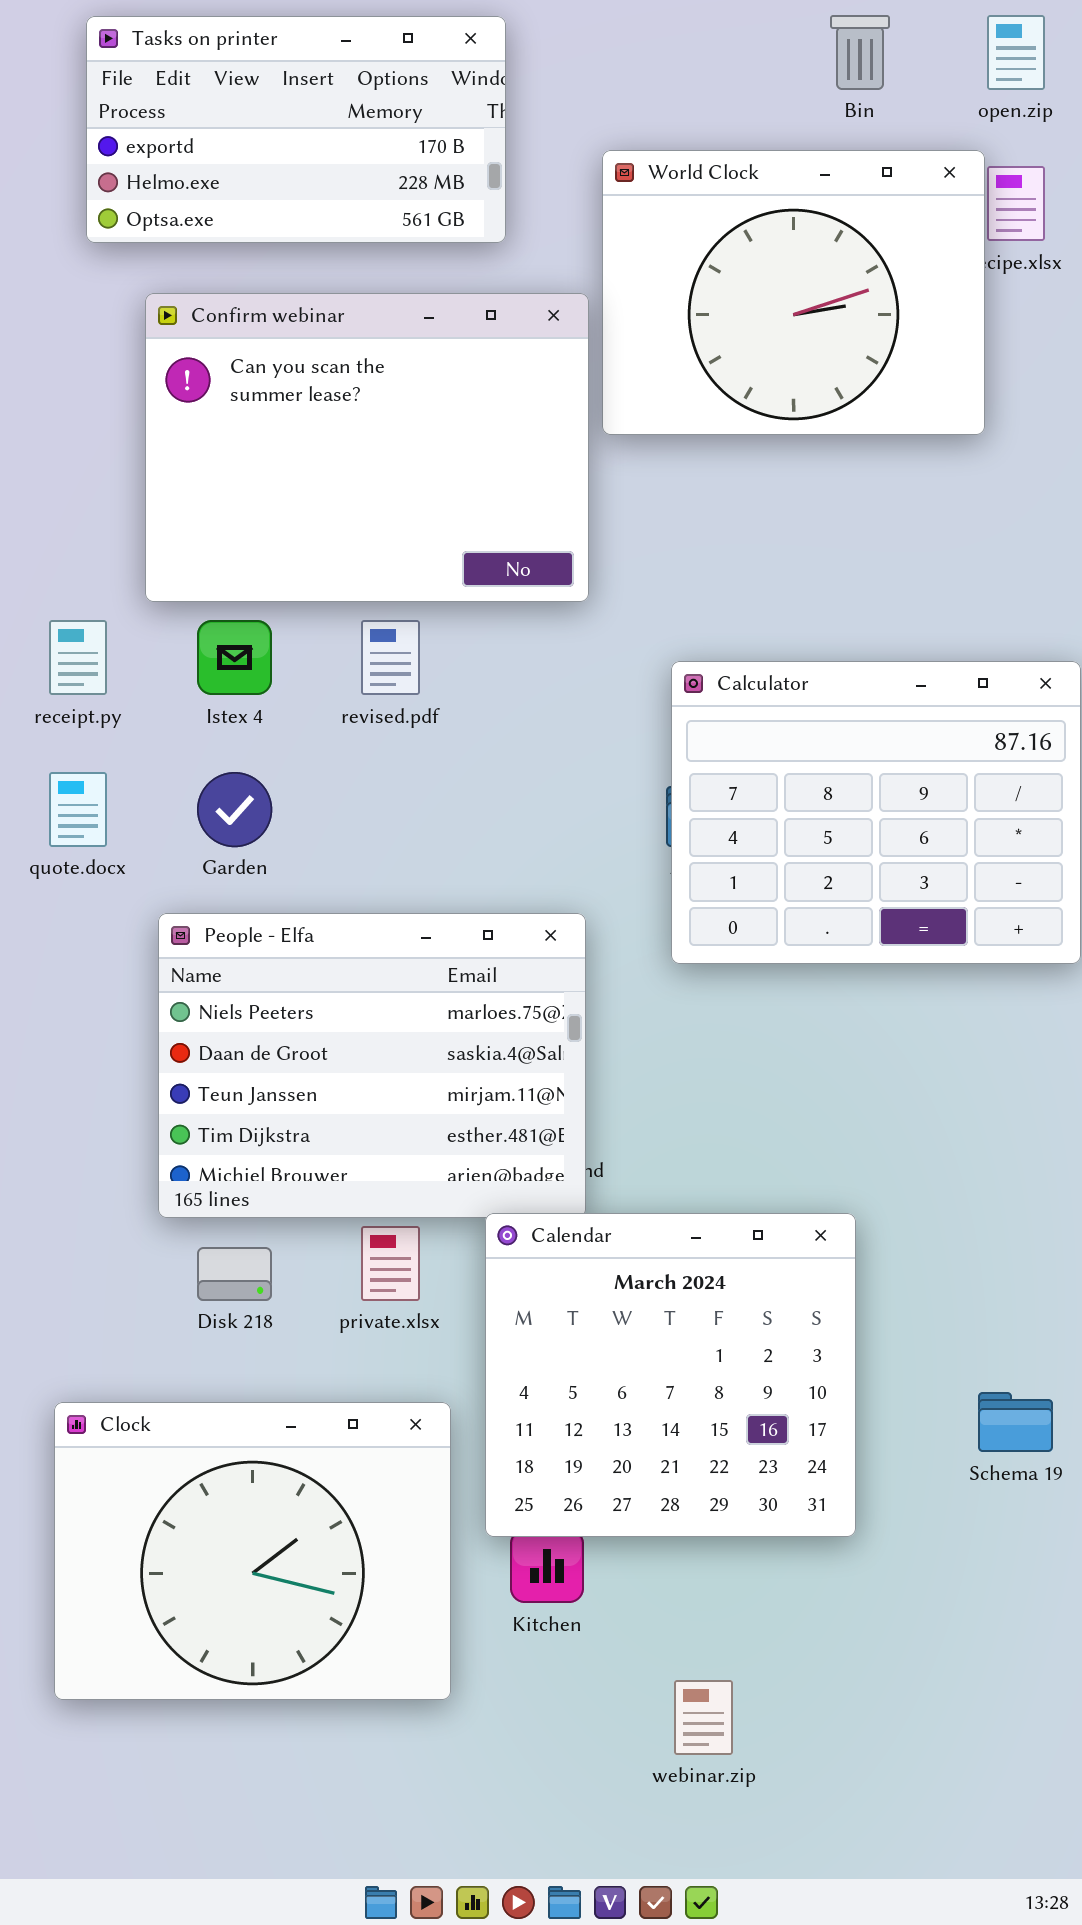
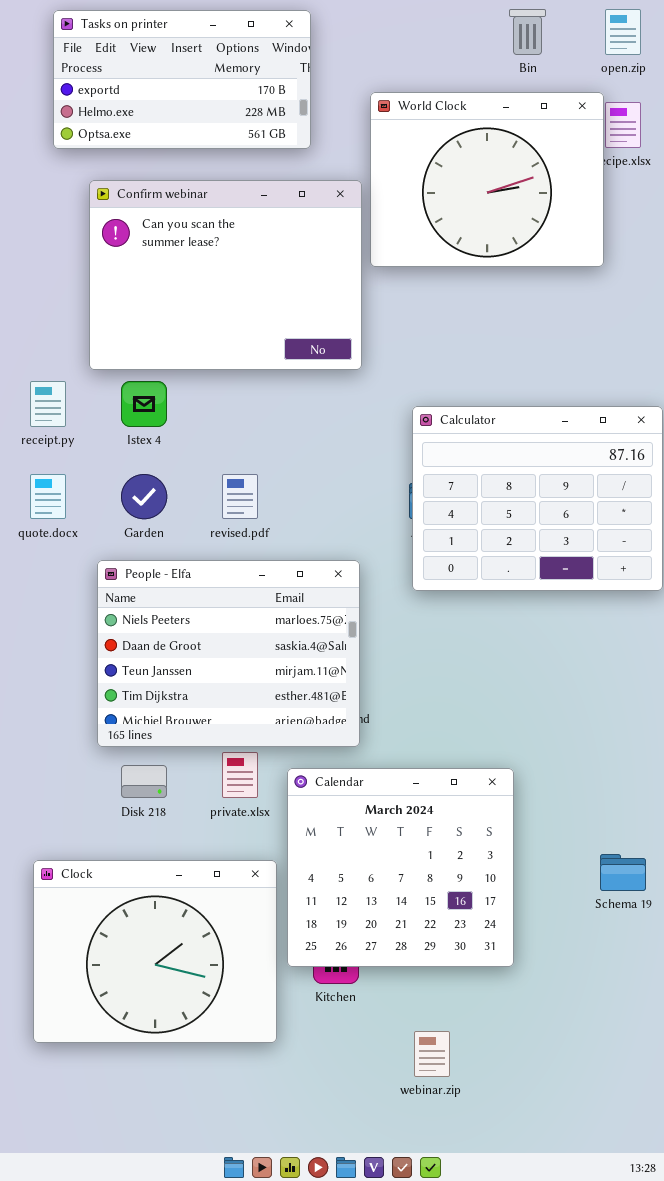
revised.pdf: [361,620,420,695] -> [222,474,258,519], moved
Calendar: [485,1213,856,1537] -> [287,768,514,967], moved

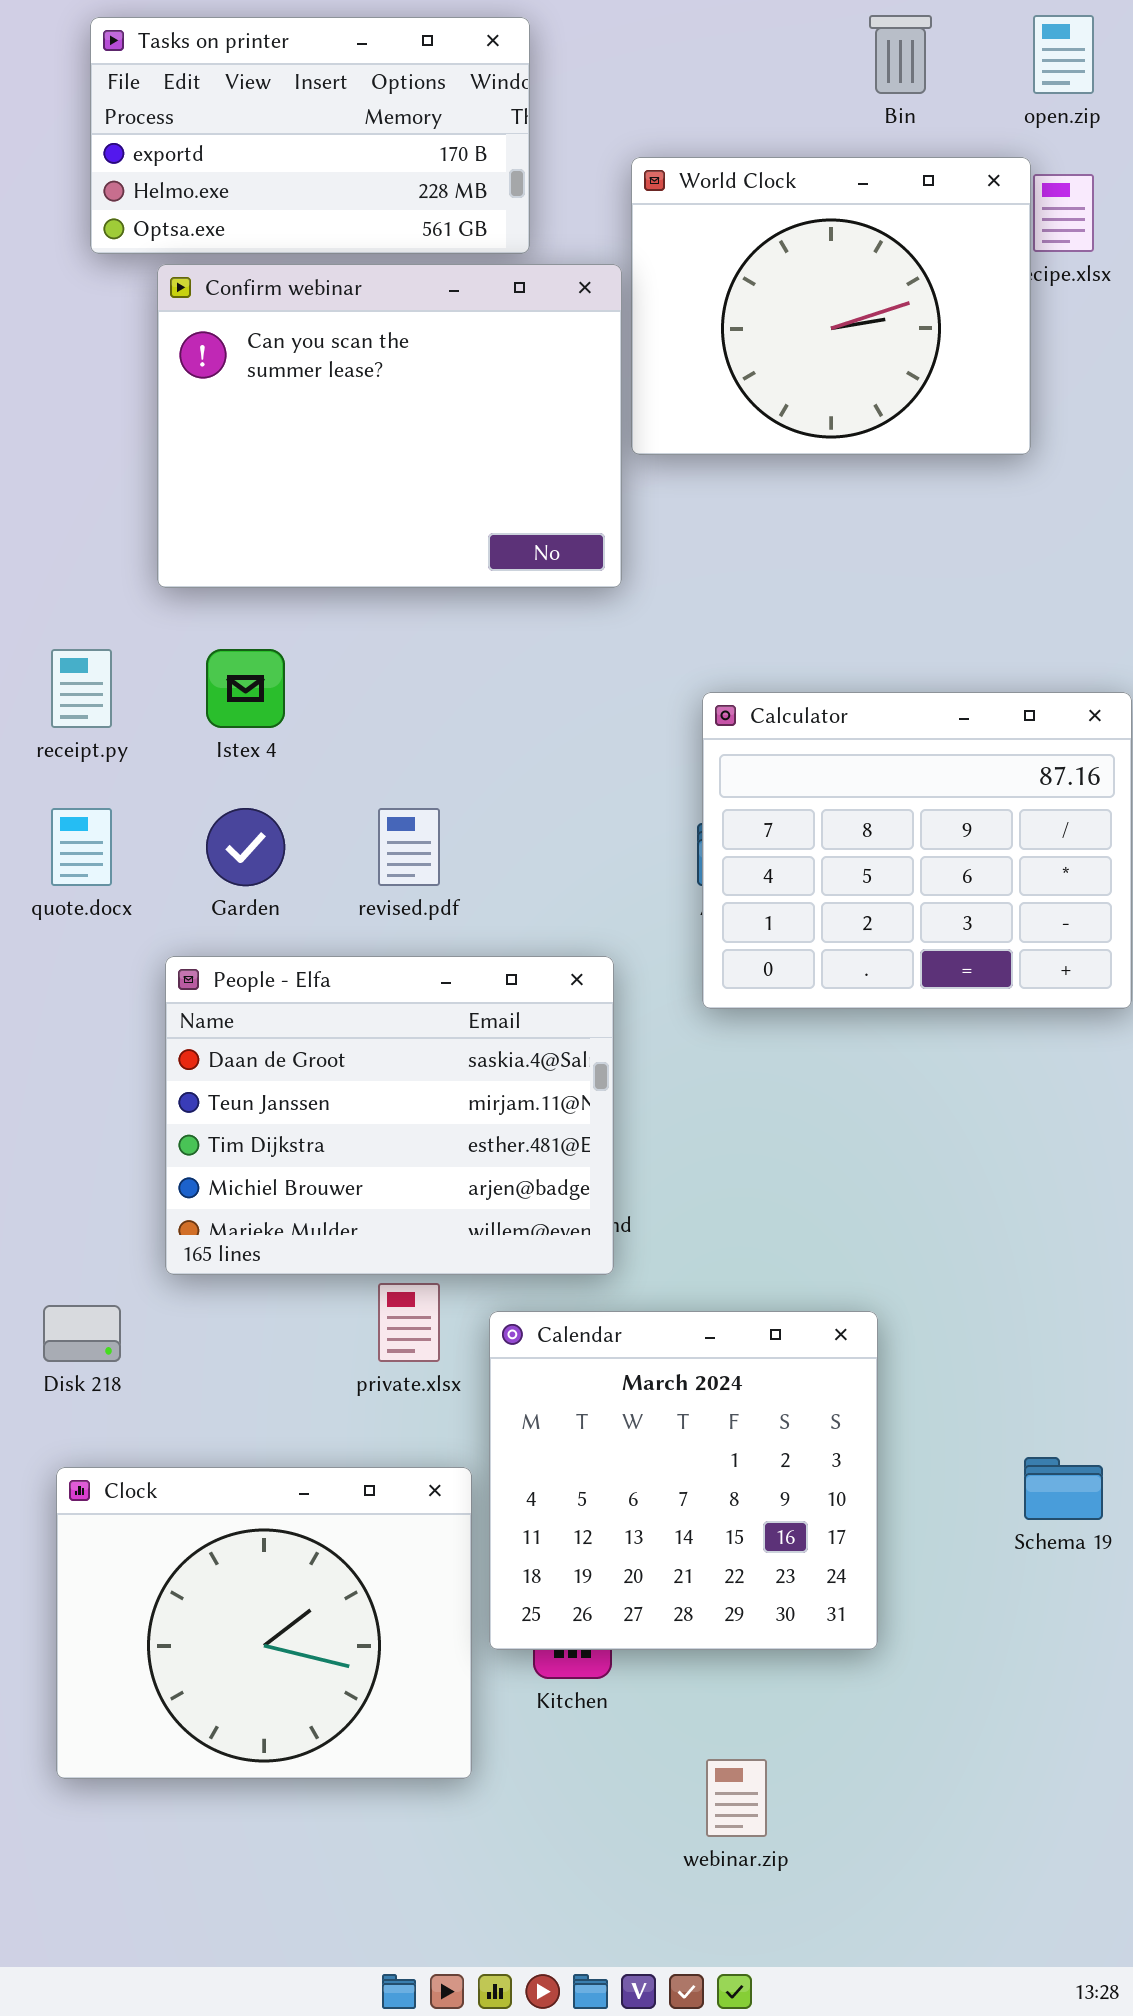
Confirm webinar: [89,180,362,370] -> [157,264,622,588], moved
People - Elfa: [97,560,360,747] -> [165,956,614,1275], scrolled down 1 row
Disk 218: [121,765,167,798] -> [43,1305,121,1362], moved

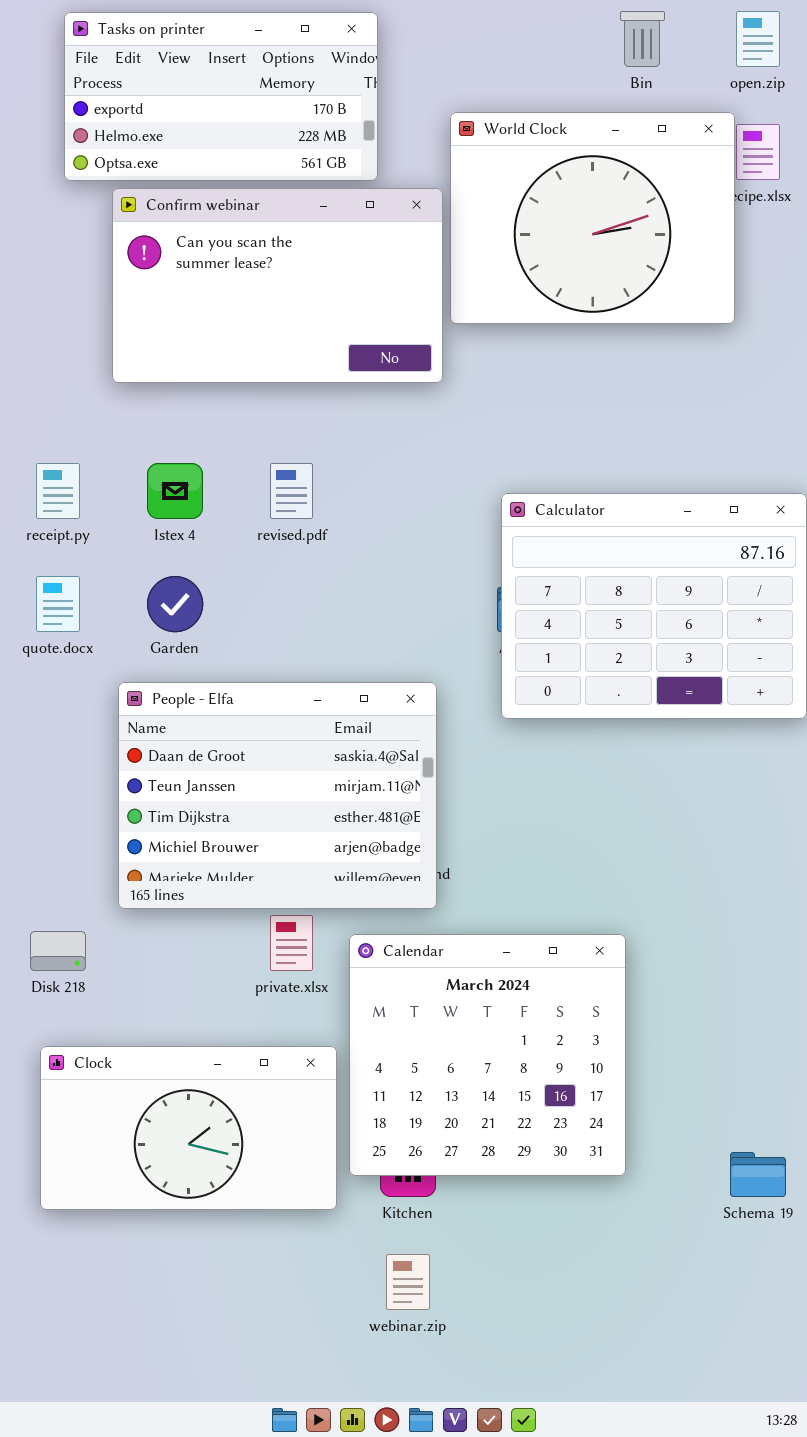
Confirm webinar: [157,264,622,588] -> [112,188,443,383], resized
revised.pdf: [378,808,440,886] -> [270,463,313,519], moved
Schema 19: [1024,1457,1103,1520] -> [730,1152,786,1197], moved
Clock: [56,1467,472,1779] -> [40,1046,337,1210], resized
webinar.zip: [706,1759,767,1837] -> [386,1254,430,1310], moved

